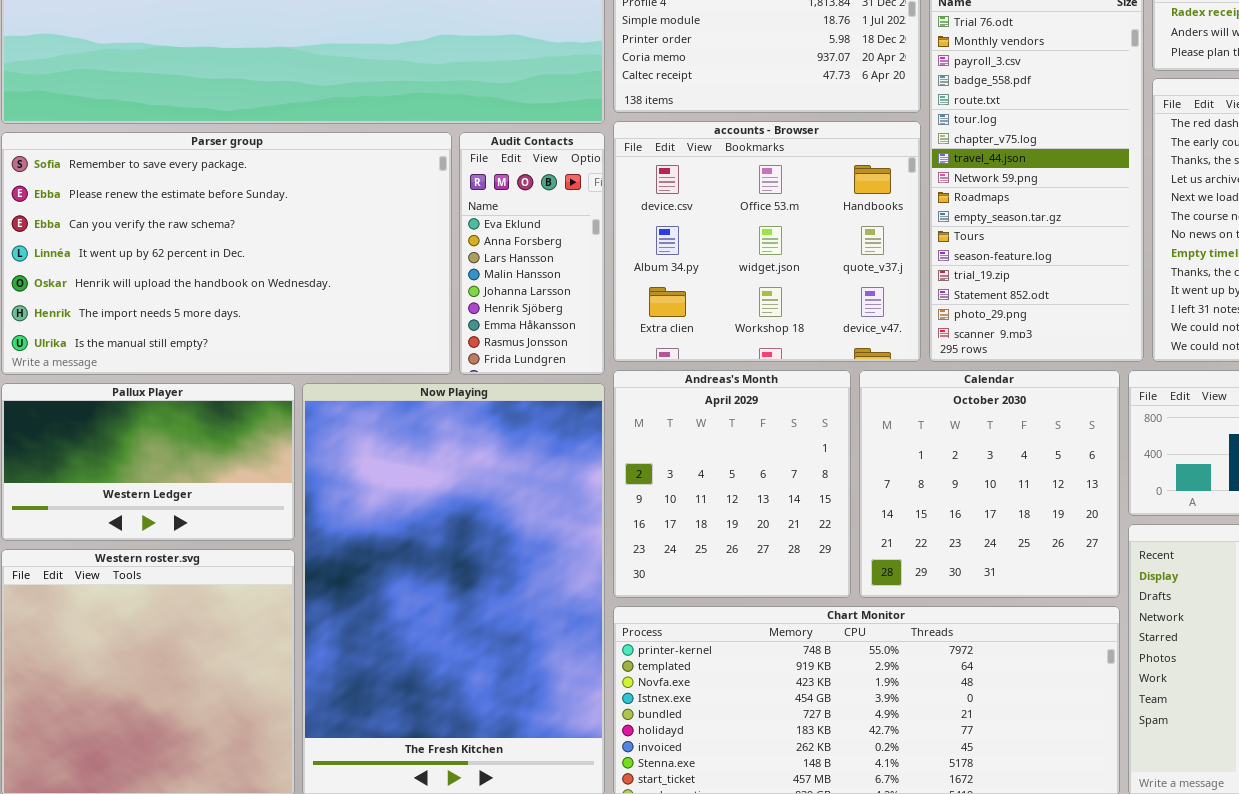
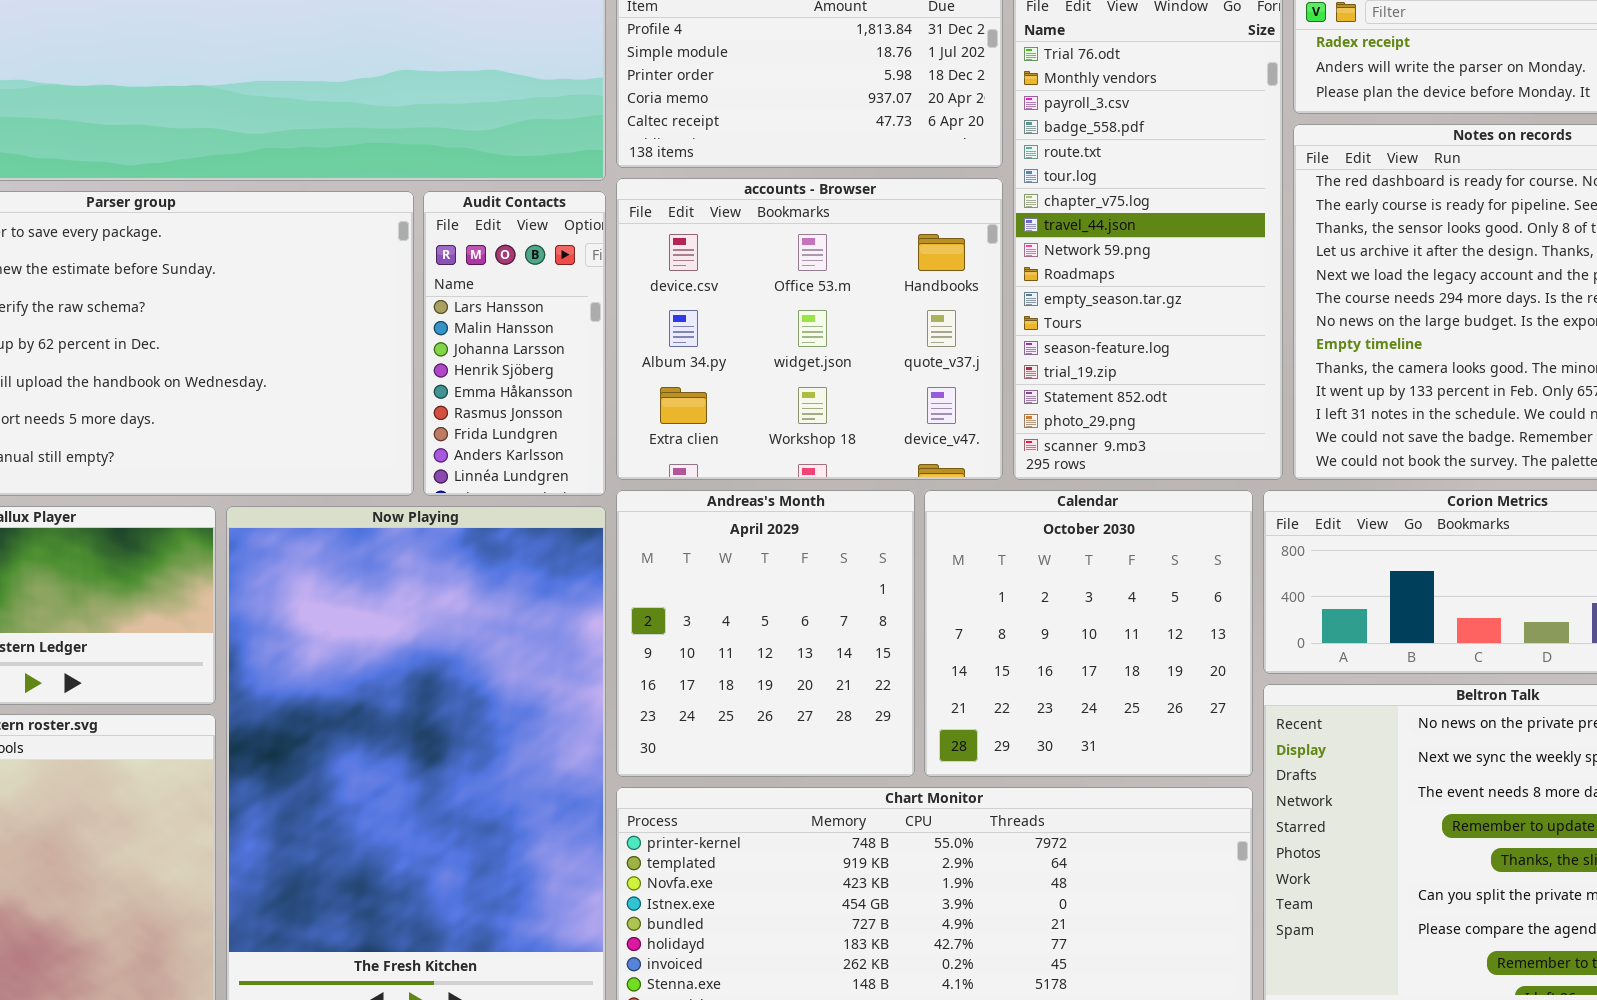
Audit Contacts: [459,132,605,375] -> [423,191,606,496], scrolled down 2 rows

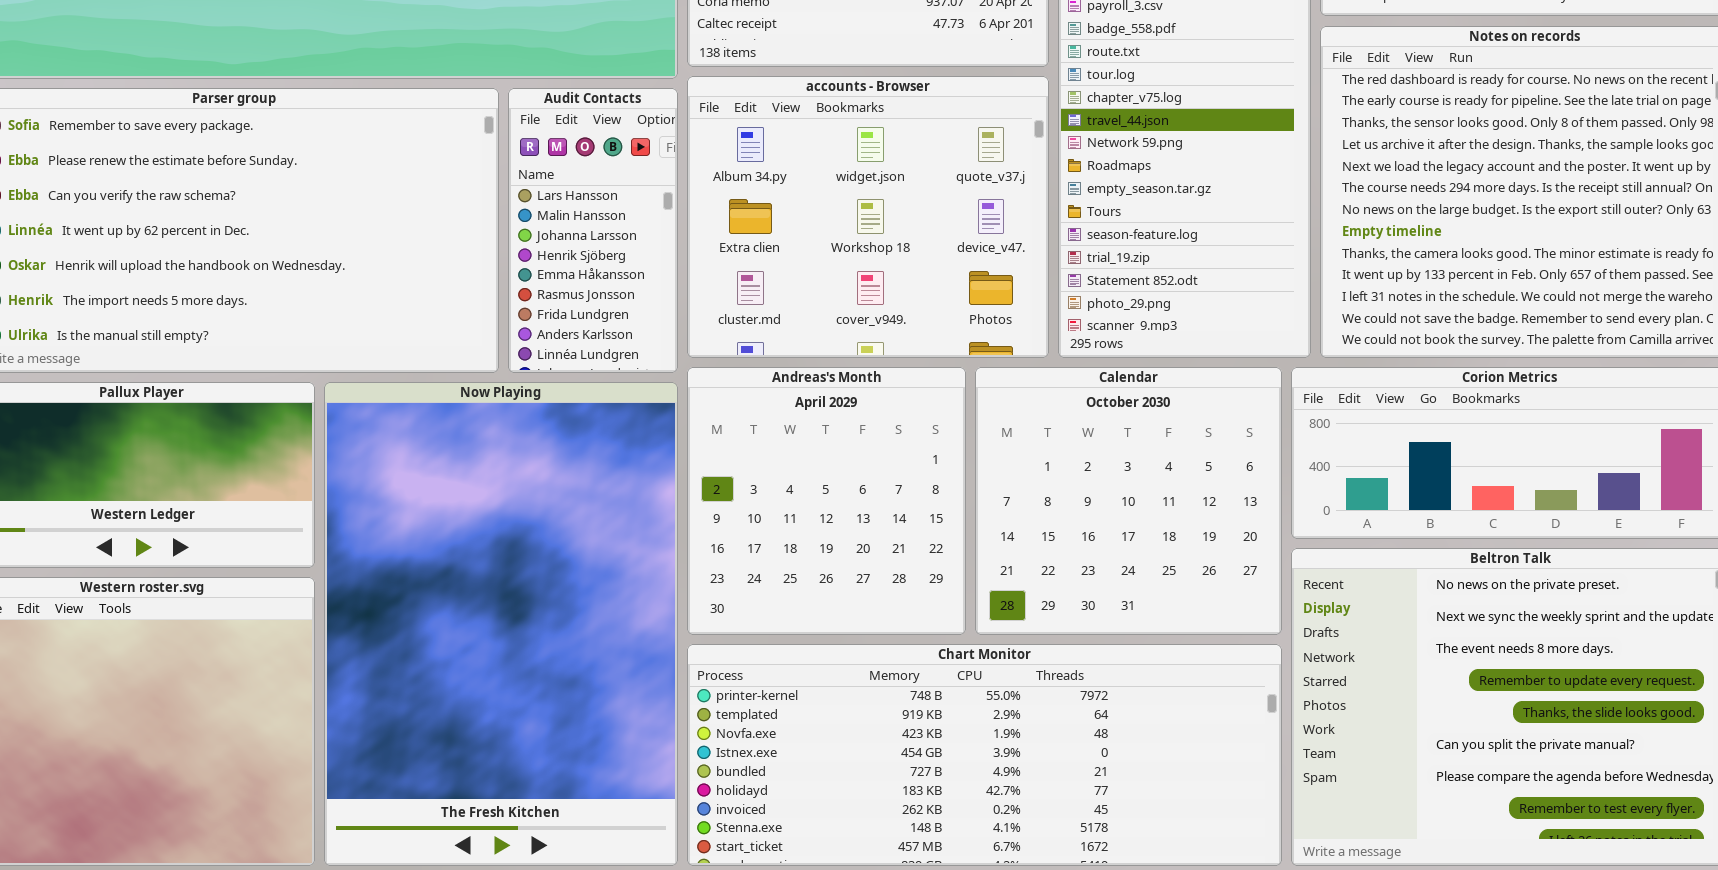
accounts - Browser: [616,178,1003,480] -> [687,76,1049,358], scrolled down 1 row

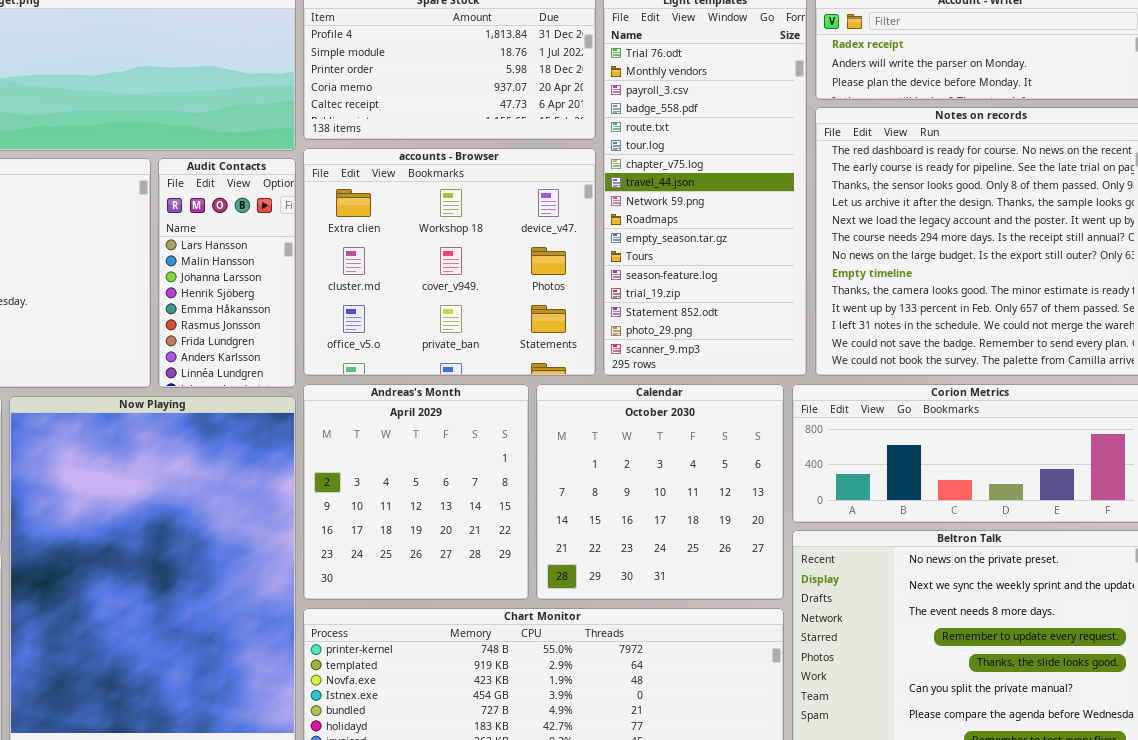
accounts - Browser: [687,76,1049,358] -> [303,148,596,376], scrolled down 1 row

